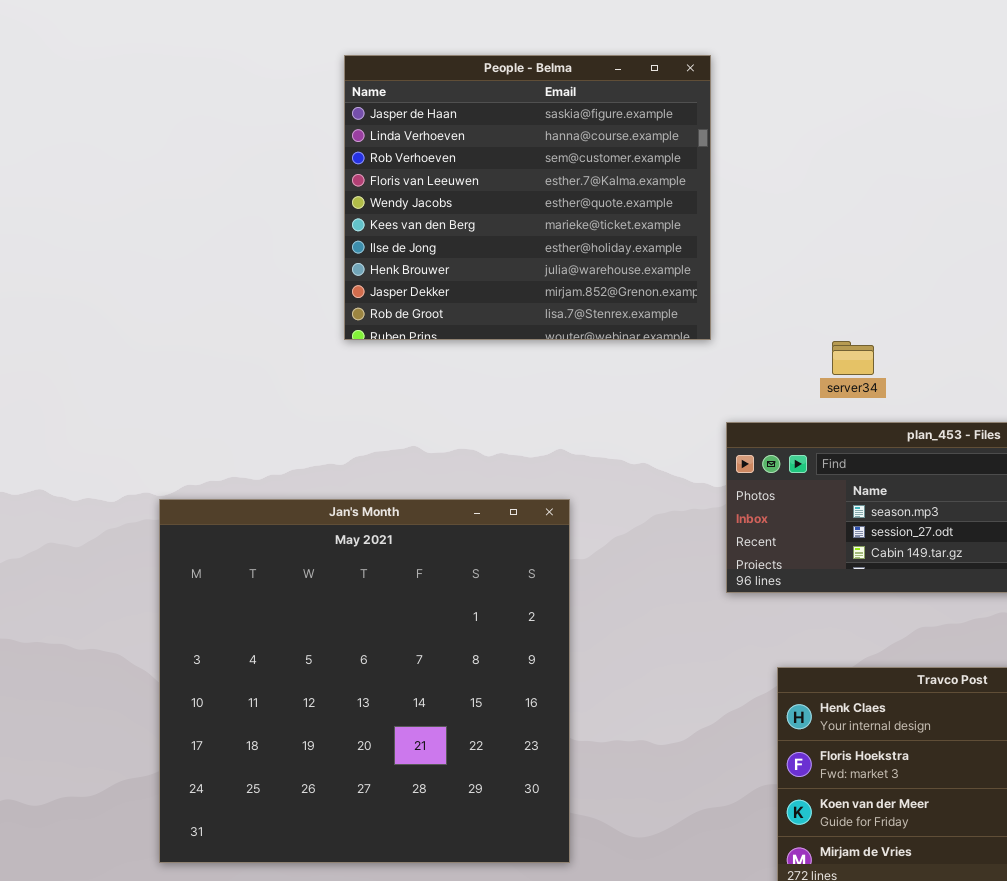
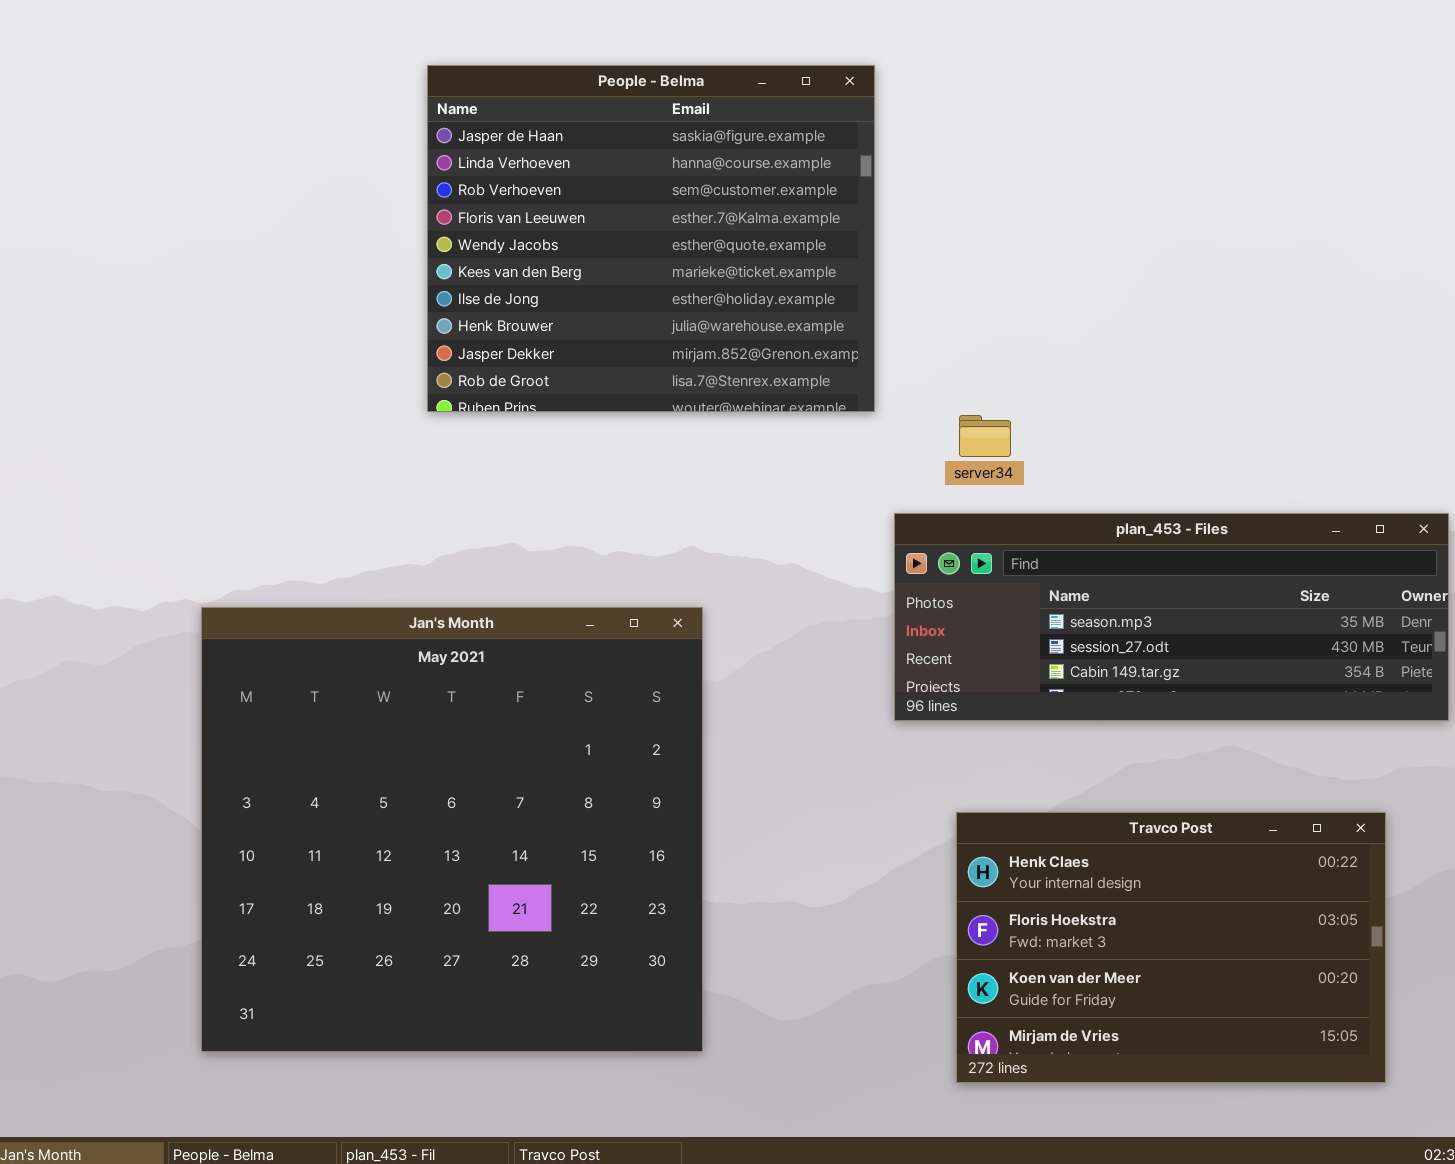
server34: [832,341,874,375] -> [959,415,1011,457], moved

